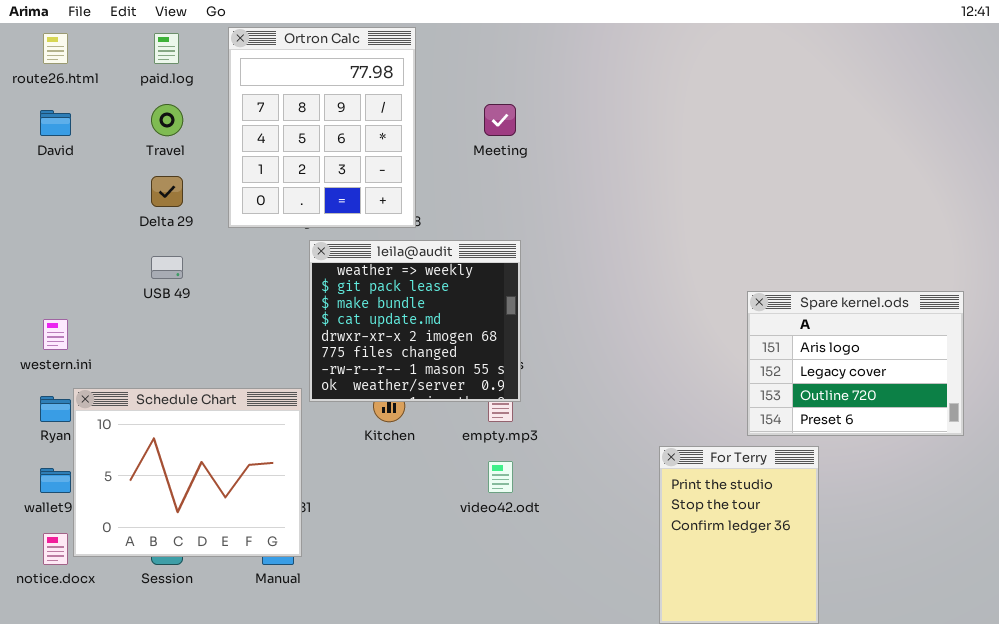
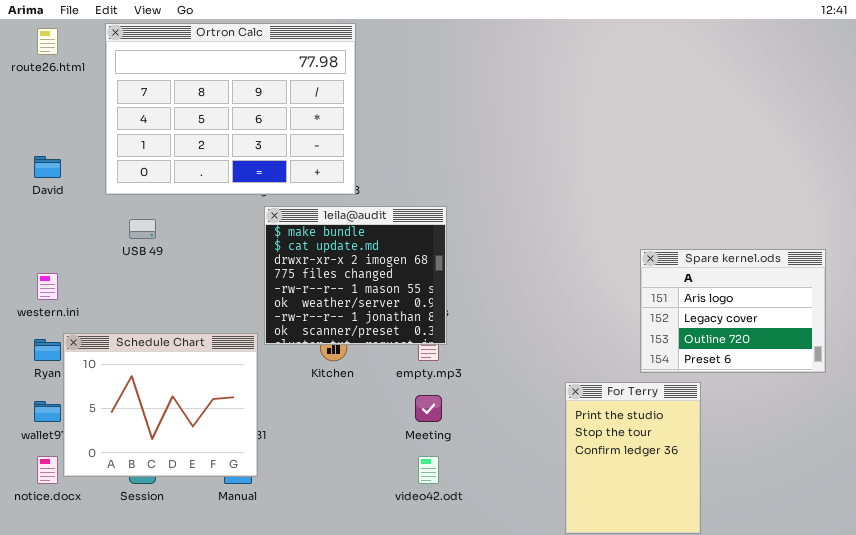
Ortron Calc: [228,27,416,228] -> [105,23,356,195], resized
Meeting: [484,104,516,136] -> [415,395,442,422], moved
David: [40,110,71,136] -> [34,156,61,178], moved
leila@audit: [309,240,521,402] -> [264,206,447,345], scrolled down 2 rows
video42.odt: [488,461,513,493] -> [418,456,439,484], moved

